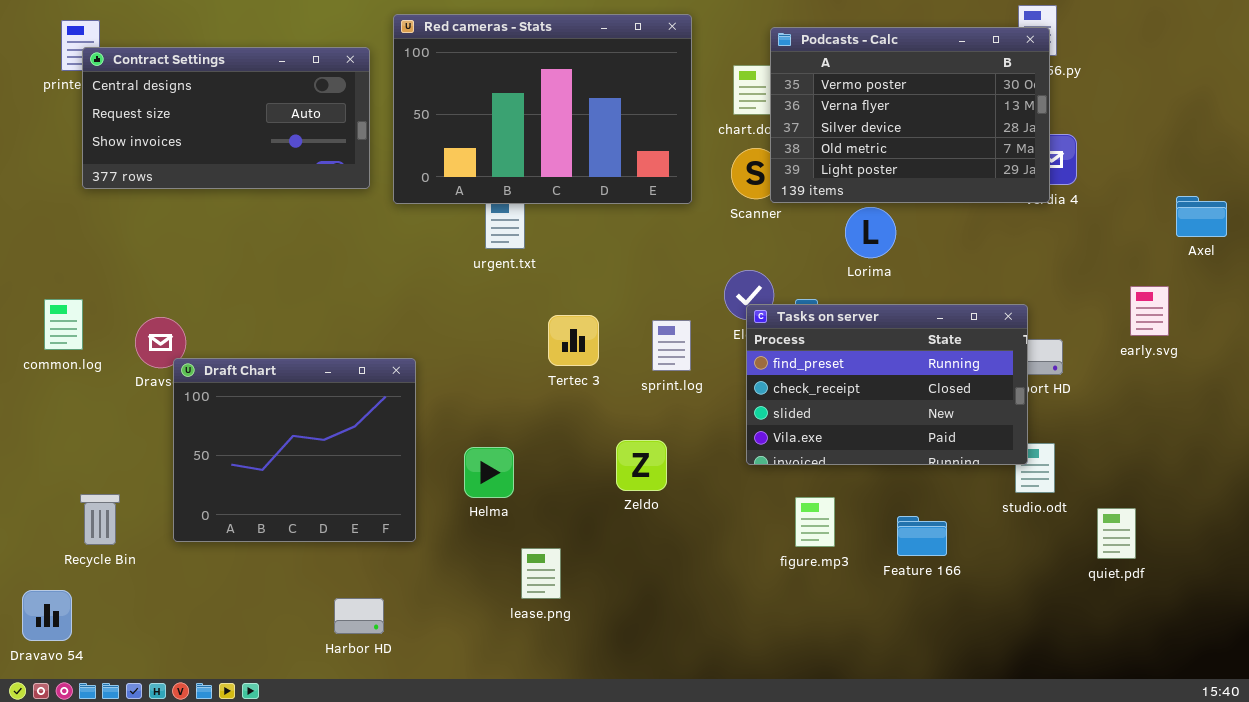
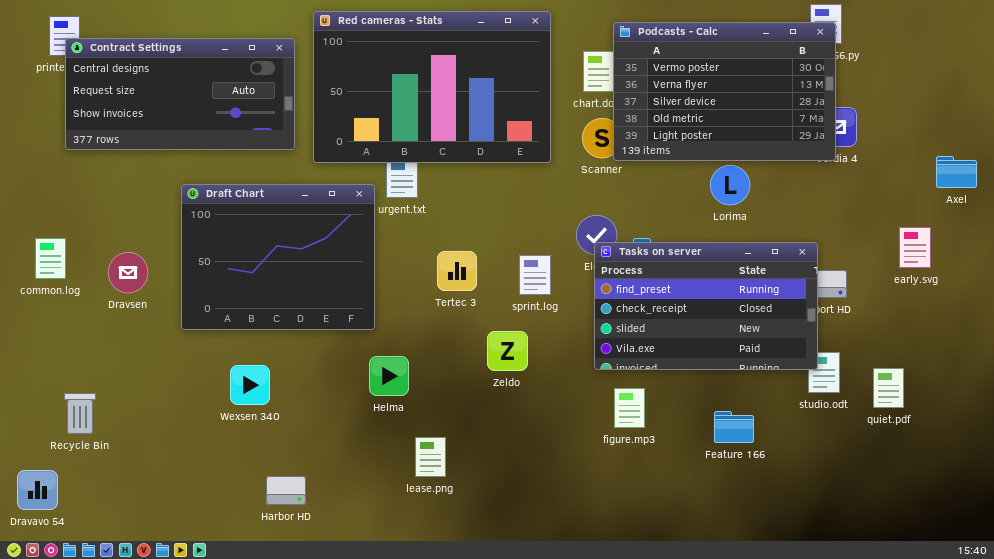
Lorima: [845,207,896,258] -> [710,165,750,205], moved
Draft Chart: [173,358,416,542] -> [181,184,375,330], moved
Zeldo: [616,440,667,491] -> [487,331,528,371], moved
figure.mp3: [795,497,835,547] -> [614,388,645,428], moved
quiet.pdf: [1097,508,1136,559] -> [873,368,904,408], moved

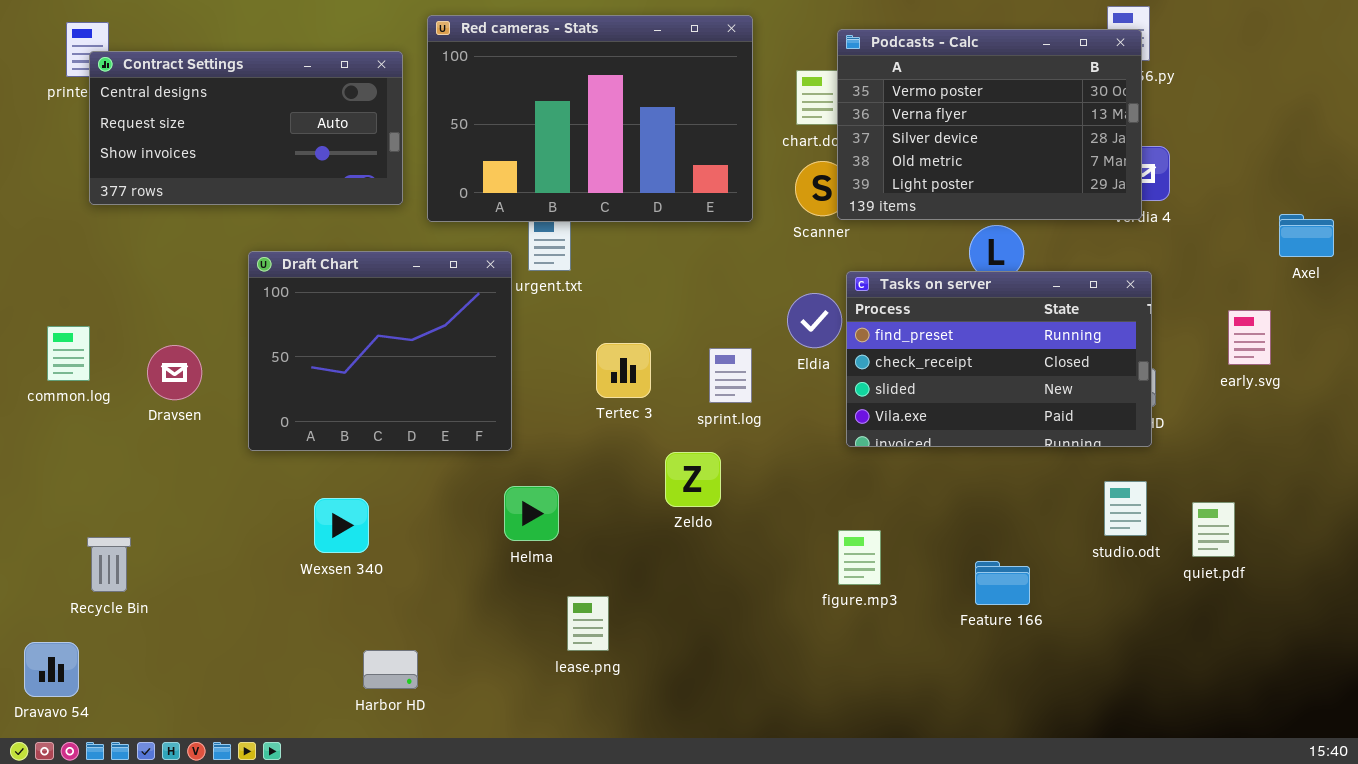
Tasks on server: [594,242,818,370] -> [846,271,1152,447], moved

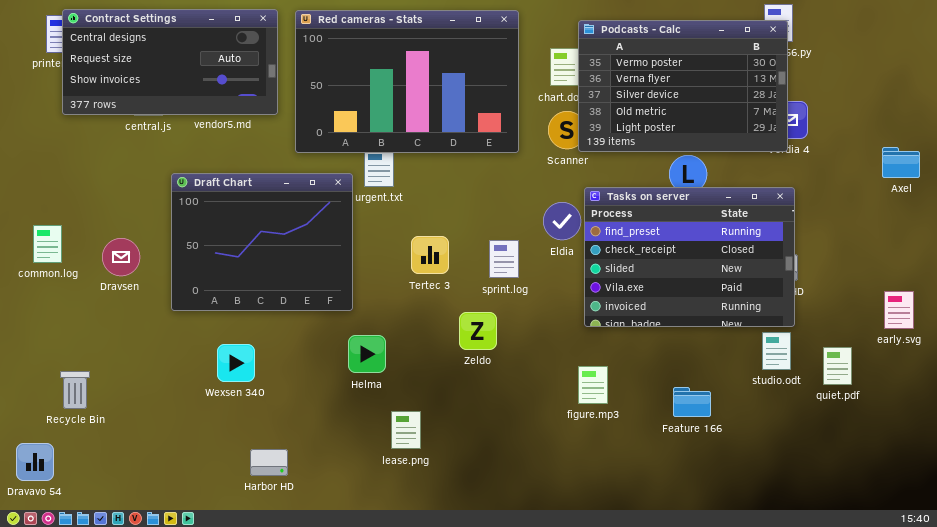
Contract Settings: [89,51,403,205] -> [62,9,278,115], moved
Tasks on server: [846,271,1152,447] -> [584,187,795,327], resized
early.svg: [1228,310,1271,365] -> [884,291,914,329], moved

